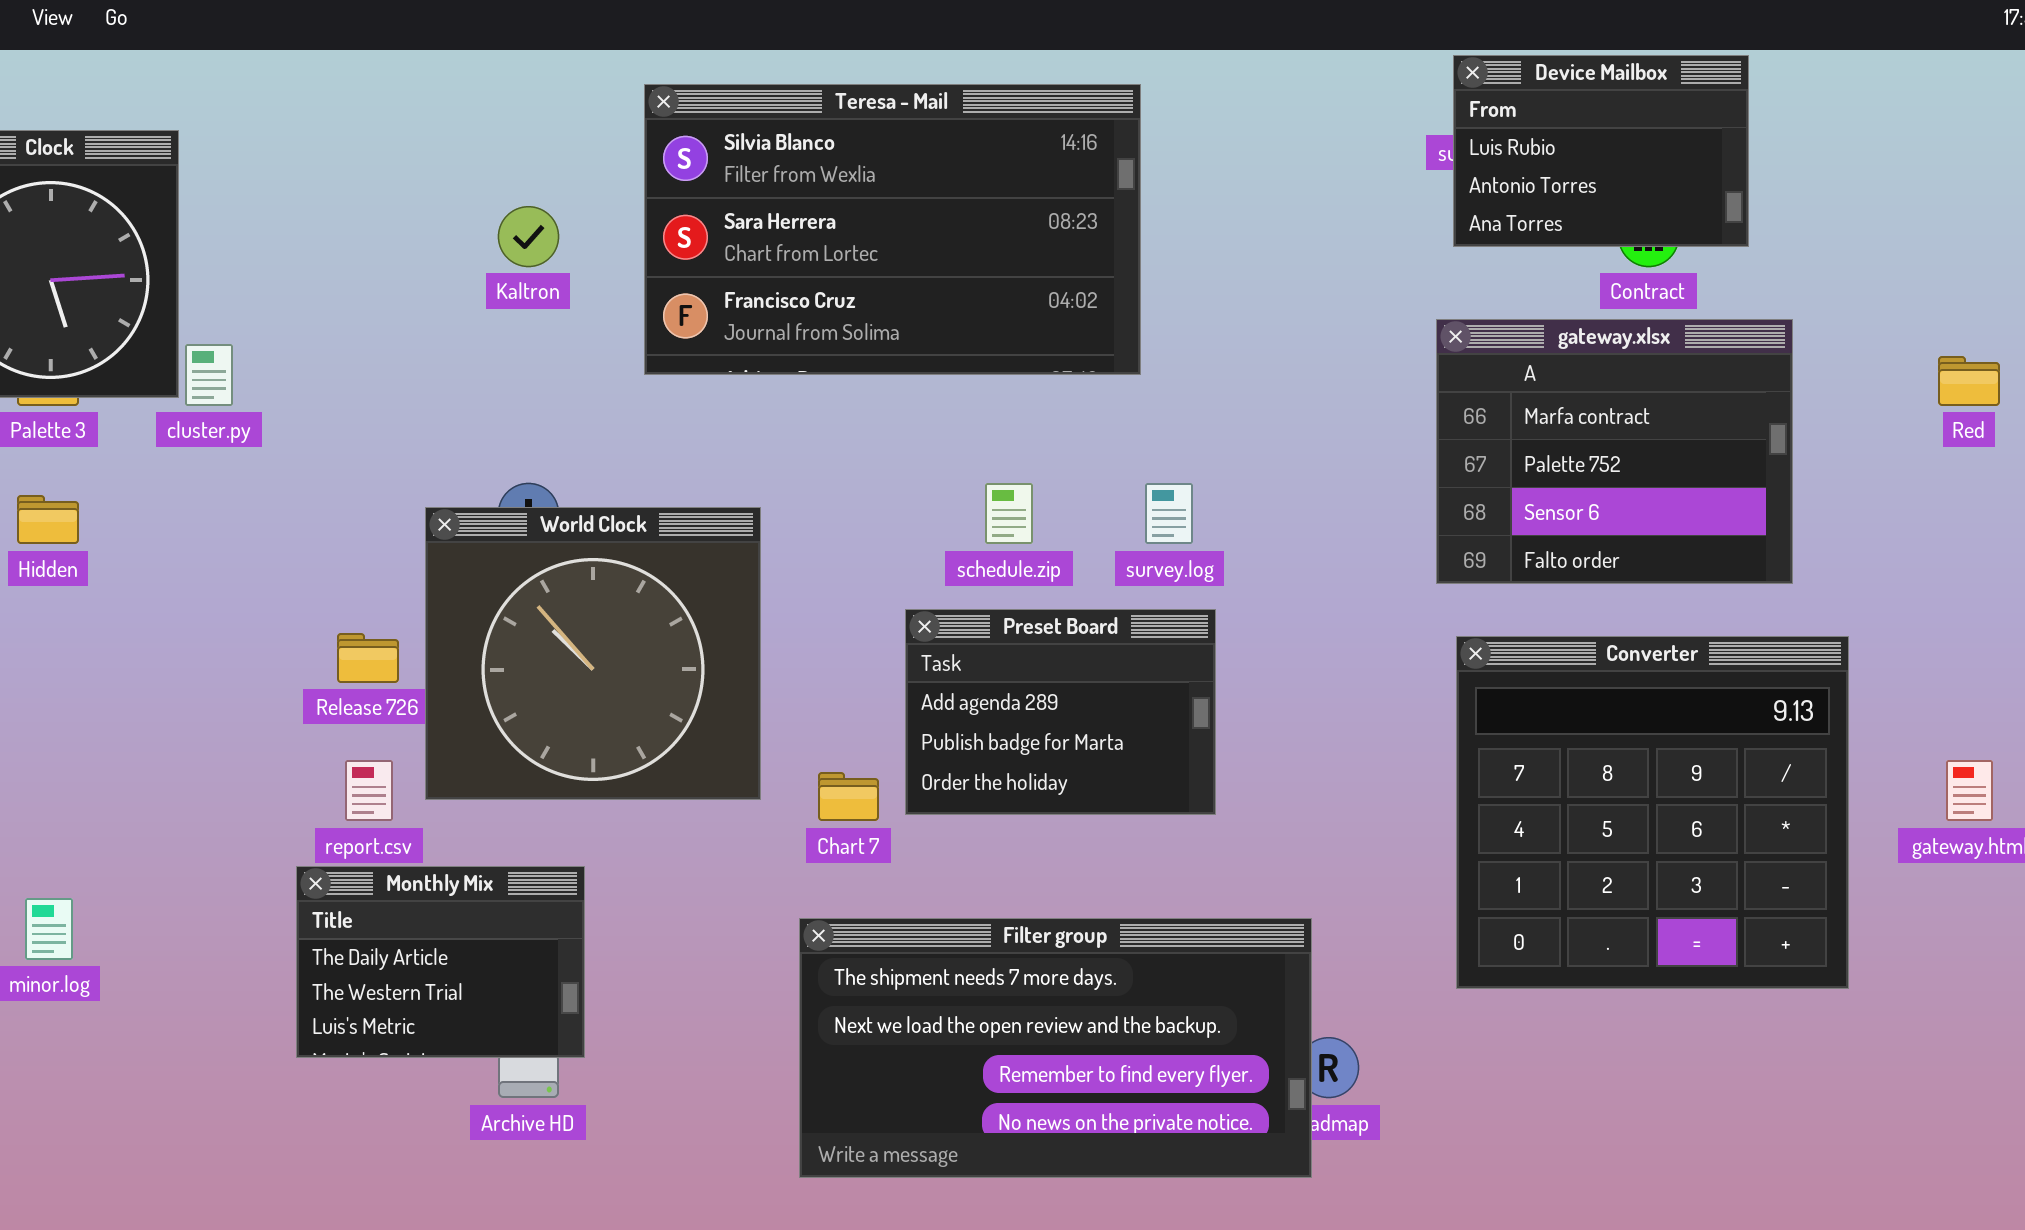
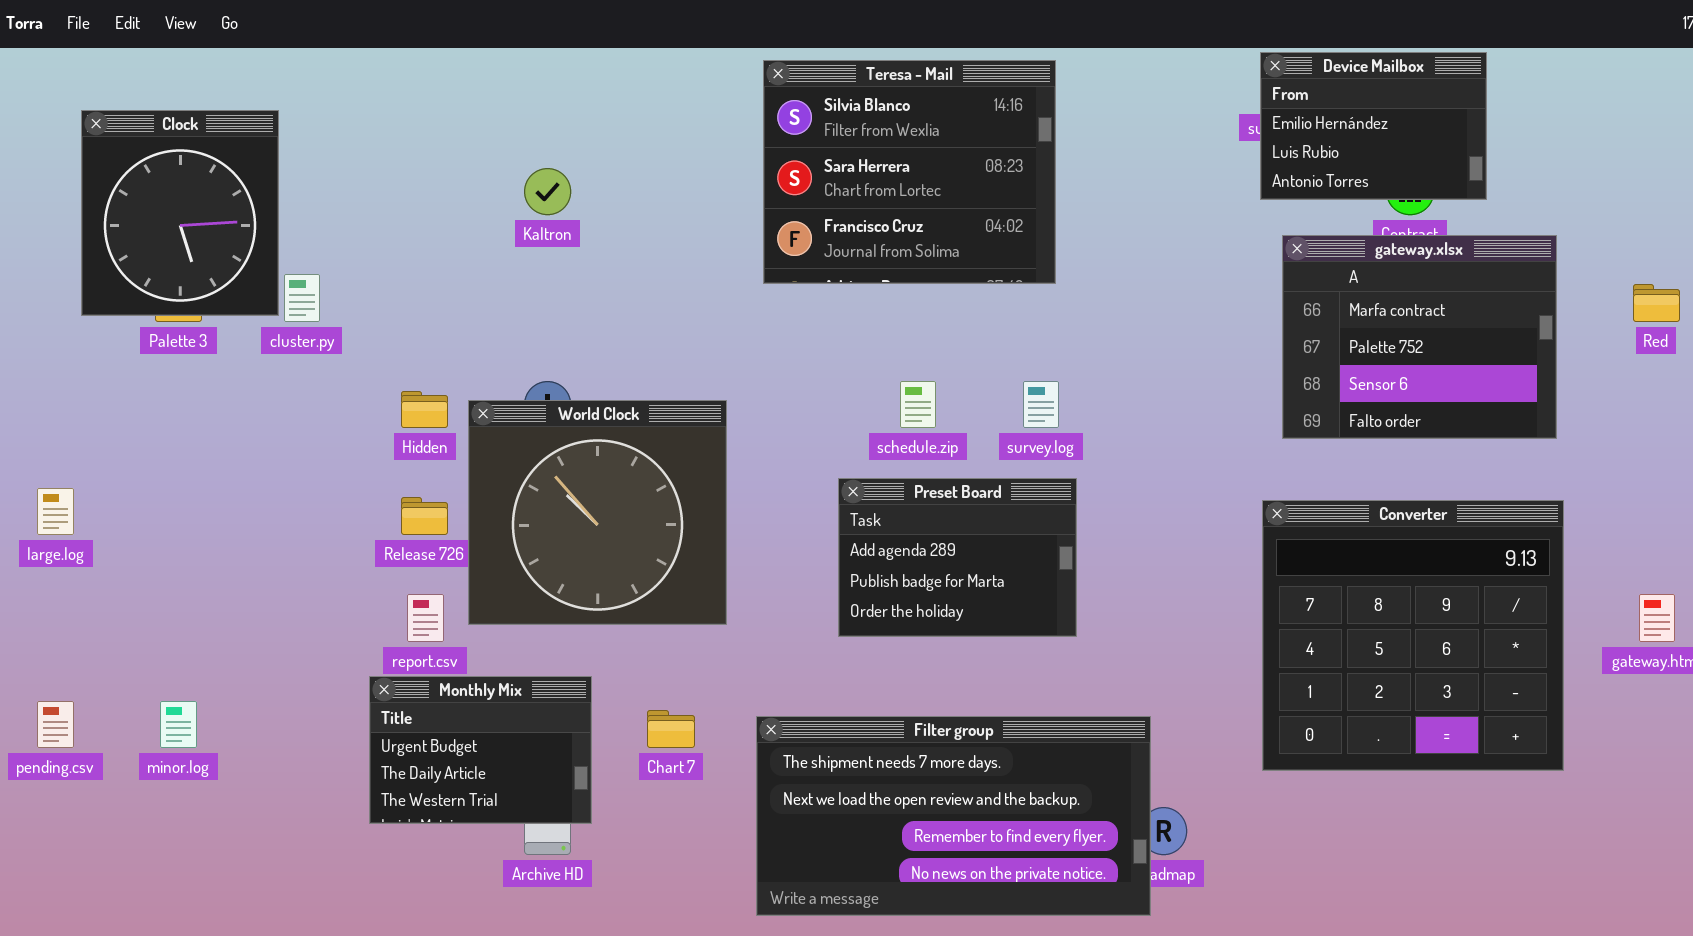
Device Mailbox: [1453,55,1749,247] -> [1260,52,1487,200], scrolled up 1 row
Teresa - Mail: [644,84,1141,375] -> [763,60,1056,284], moved, resized
gateway.xlsx: [1436,319,1793,584] -> [1282,235,1557,439], moved
Hidden: [17,495,79,544] -> [401,391,448,428], moved
Chart 7: [818,772,879,821] -> [647,710,695,748], moved
Monthly Mix: [296,866,585,1058] -> [369,676,592,824], scrolled up 1 row

